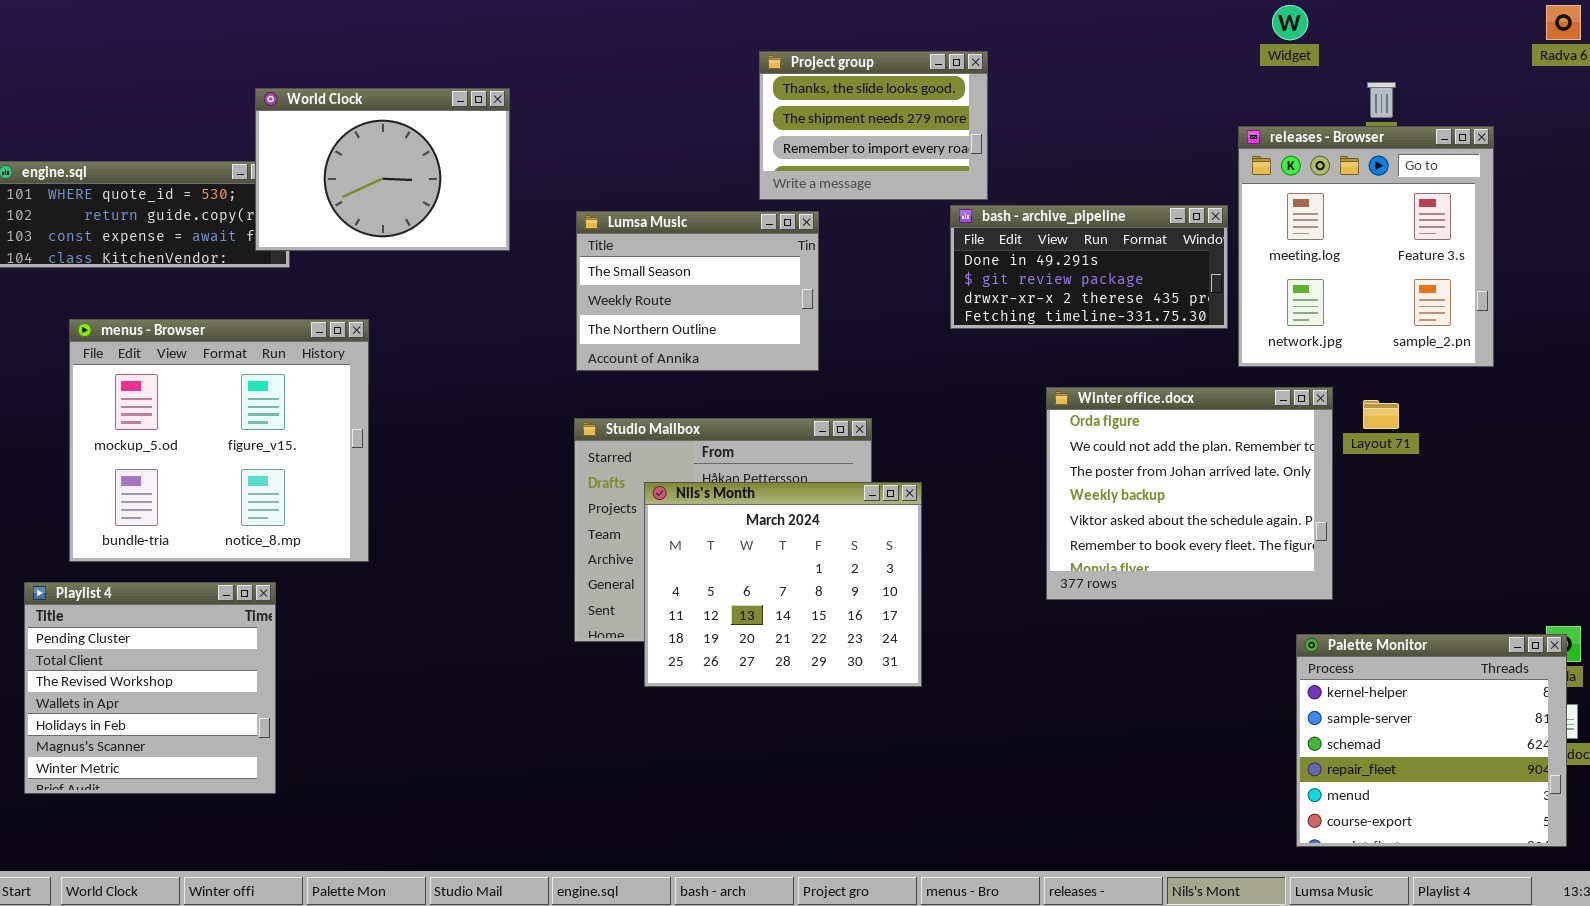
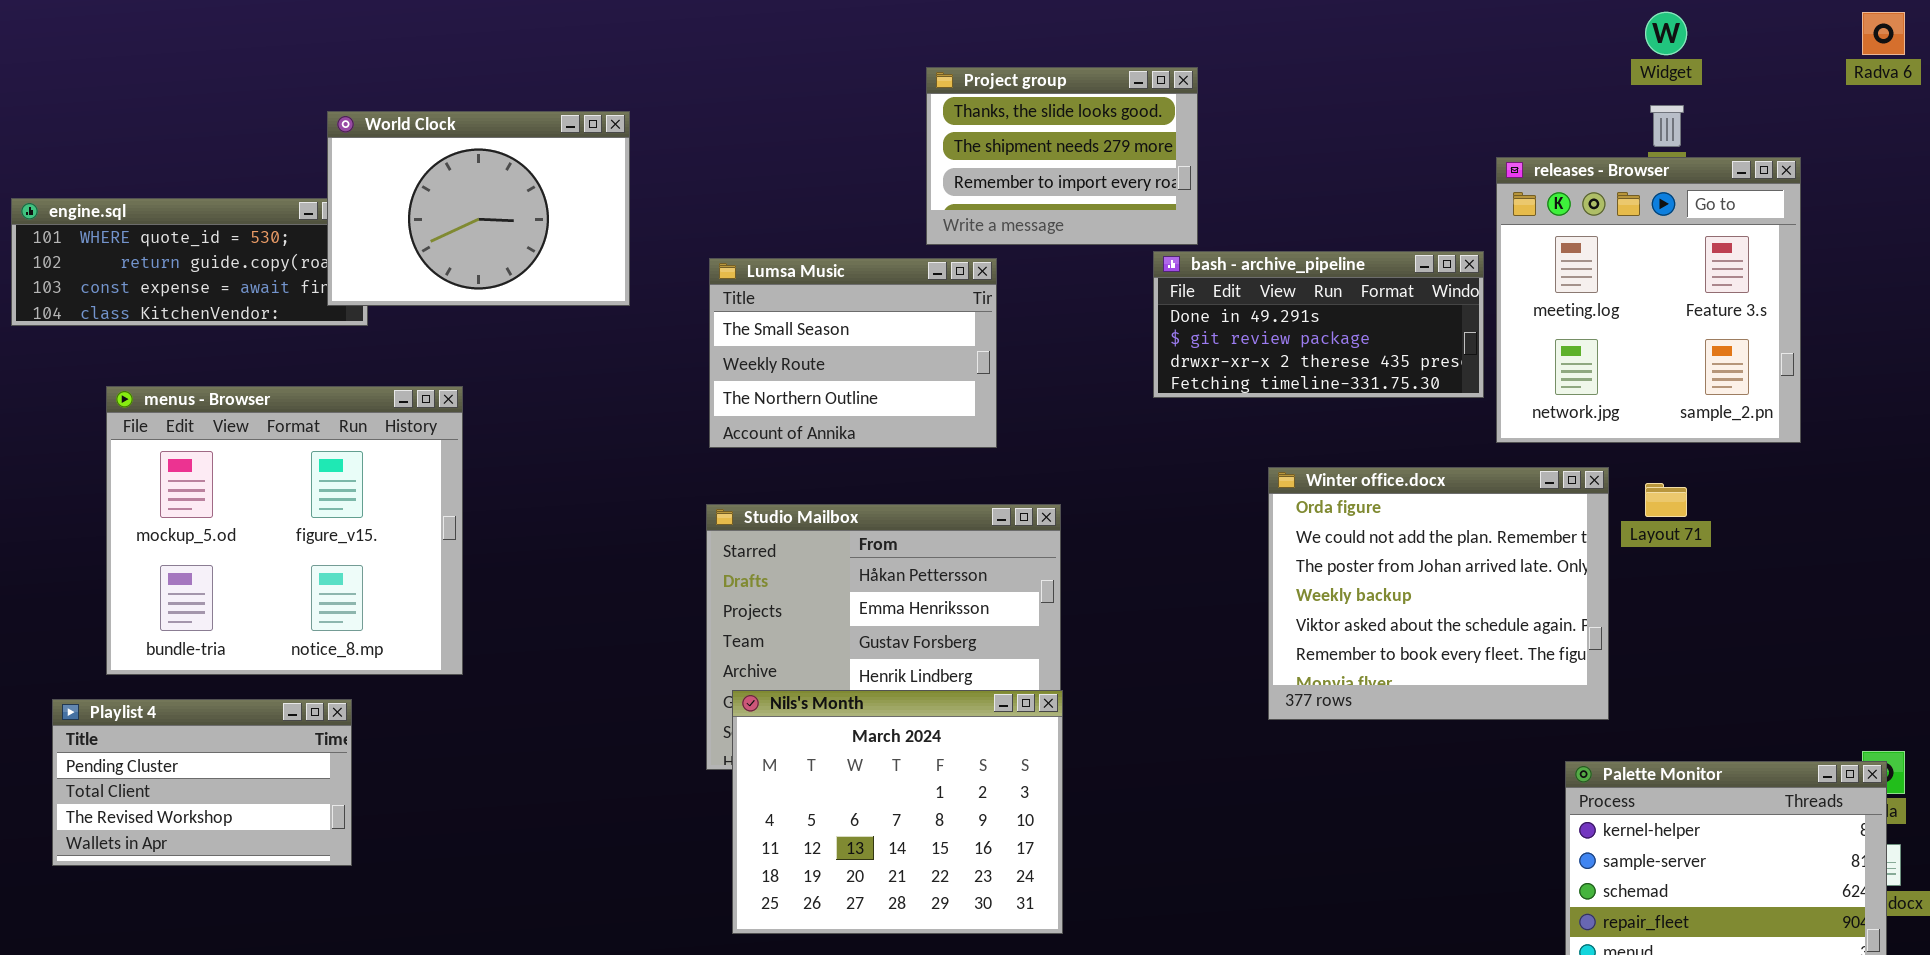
Widget: [1272,5,1308,40] -> [1645,12,1687,55], moved
Nils's Month: [644,482,922,687] -> [732,690,1063,934], moved
Playlist 4: [24,582,276,794] -> [52,699,352,866], resized

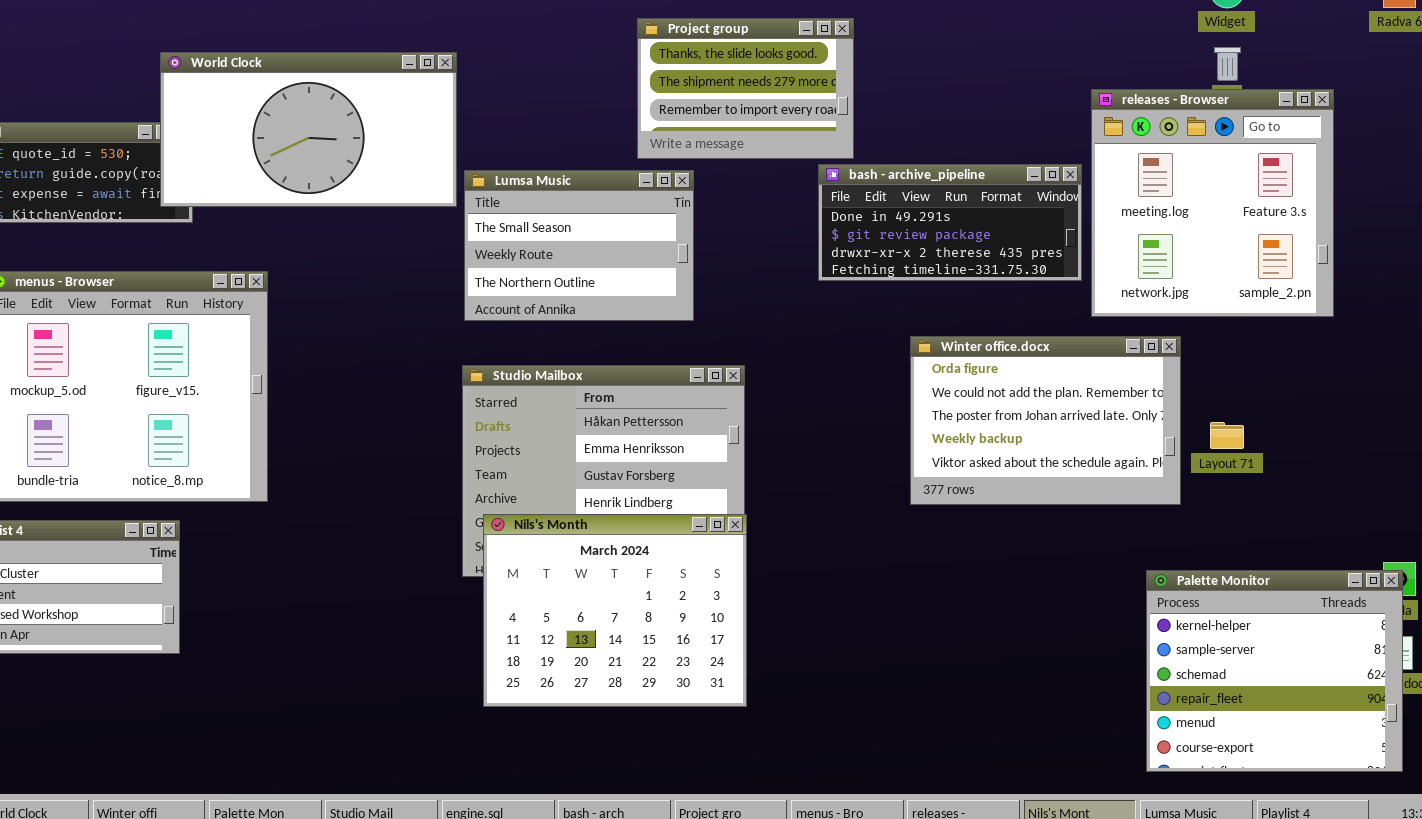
World Clock: [327,111,630,306] -> [160,52,457,207], resized
Winter office.docx: [1268,467,1609,720] -> [910,336,1181,505], resized
Layout 71: [1645,483,1687,517] -> [1210,422,1244,449], moved

